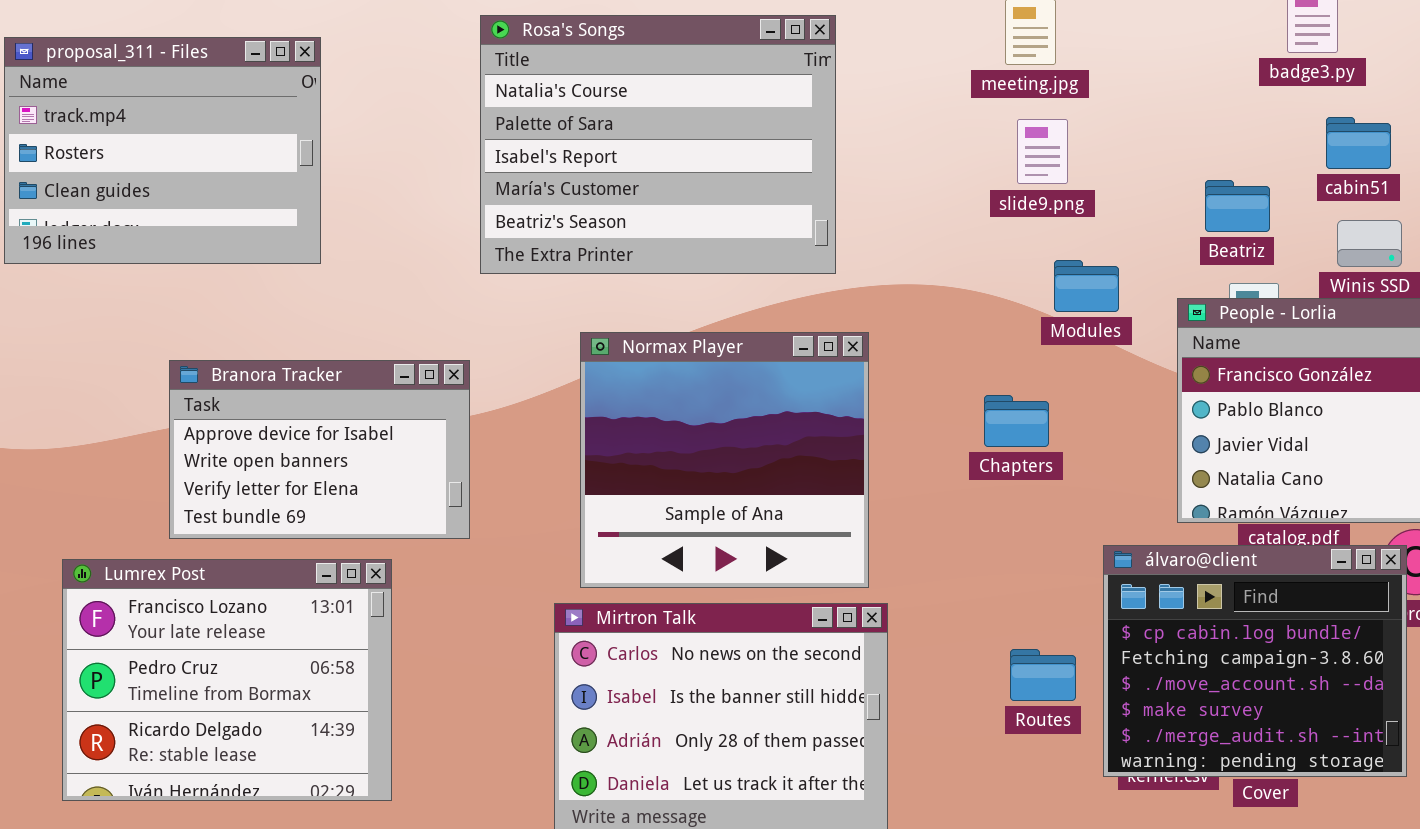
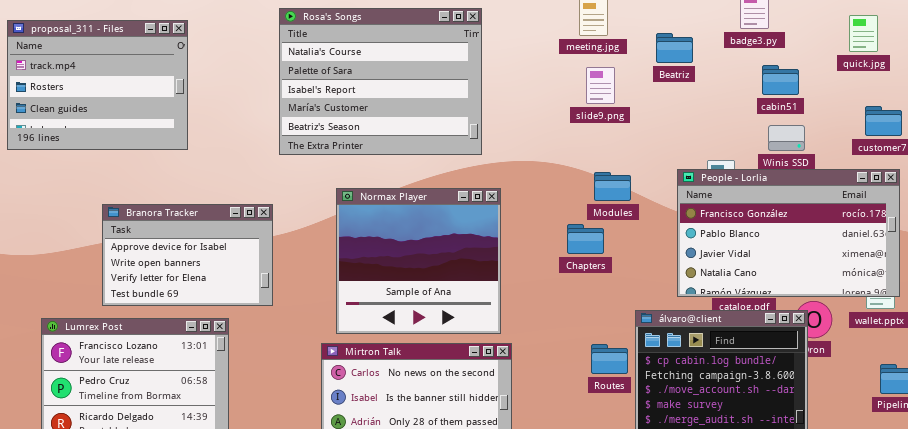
Beatriz: [1205,180,1270,232] -> [656,33,693,63], moved
Modules: [1054,260,1119,312] -> [594,172,631,201], moved
Routes: [1010,649,1076,701] -> [591,344,628,374], moved

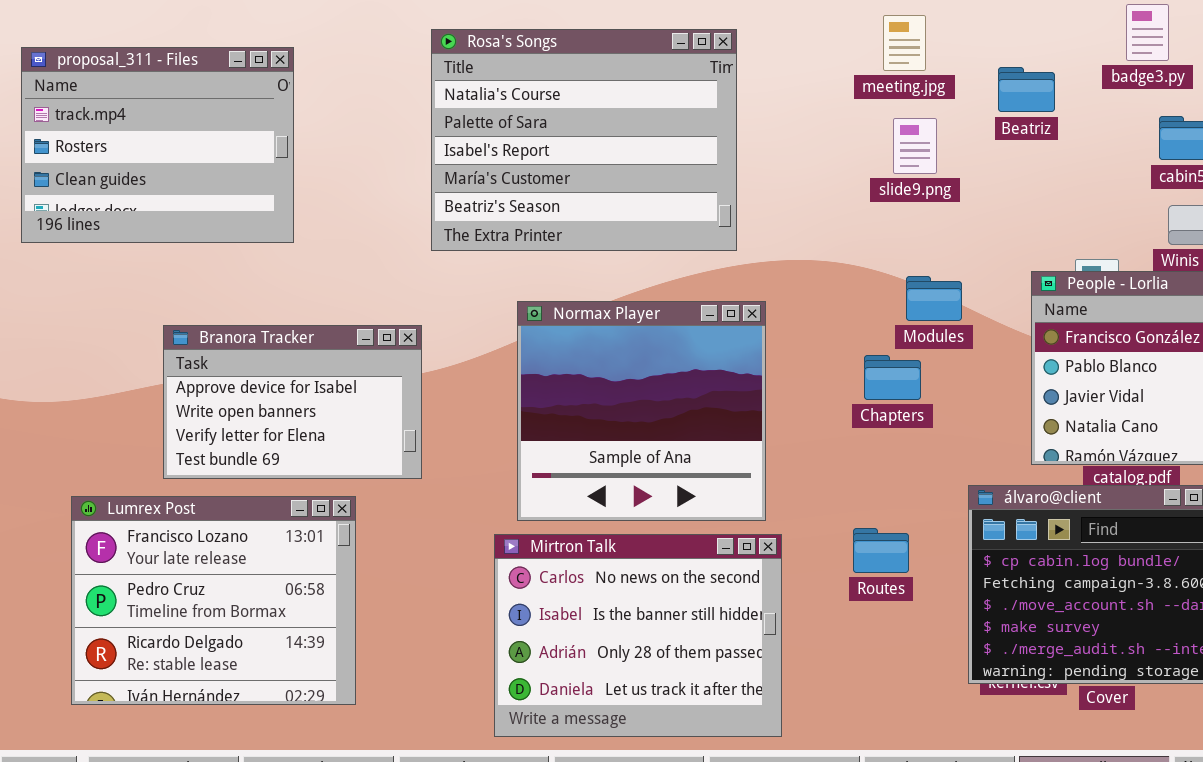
Routes: [591,344,628,374] -> [853,528,909,573], moved

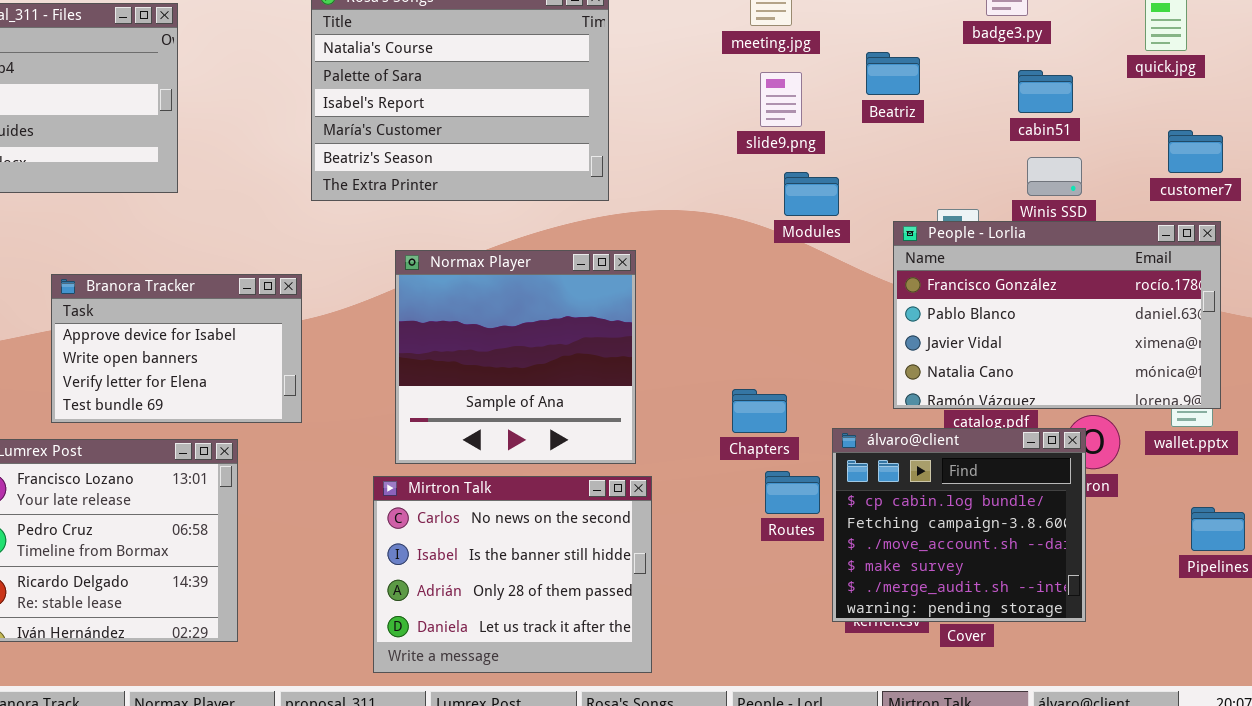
Beatriz: [998,67,1055,112] -> [866,52,920,95], moved
Modules: [906,276,962,321] -> [784,172,839,216], moved
Chapters: [864,355,921,400] -> [732,389,787,433], moved
Routes: [853,528,909,573] -> [765,471,820,514], moved

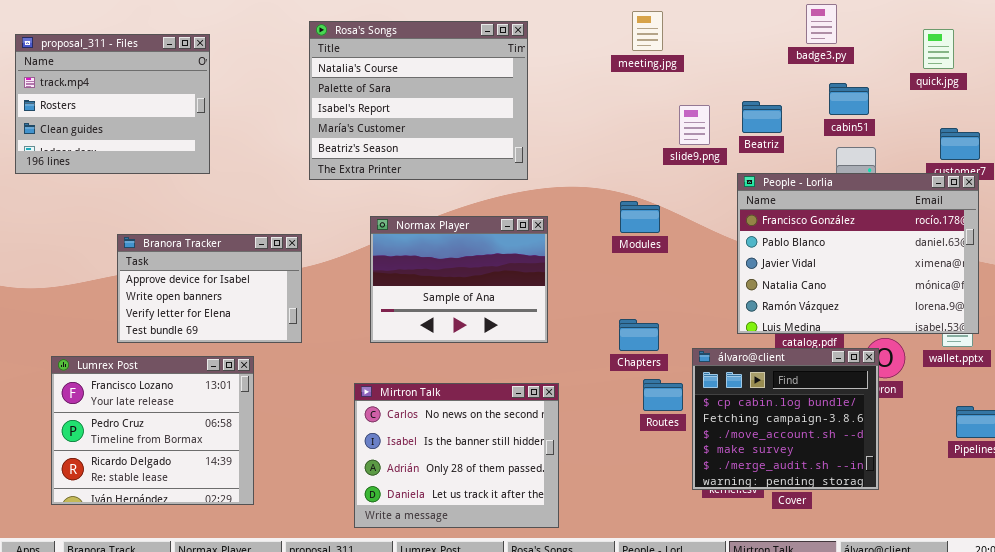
Beatriz: [866,52,920,95] -> [742,101,782,133], moved
slide9.png: [760,72,802,127] -> [679,105,710,145], moved
Modules: [784,172,839,216] -> [620,201,660,233], moved
People - Lorlia: [893,221,1221,409] -> [737,173,979,334], resized
Normax Player: [395,250,636,464] -> [370,216,548,343], resized

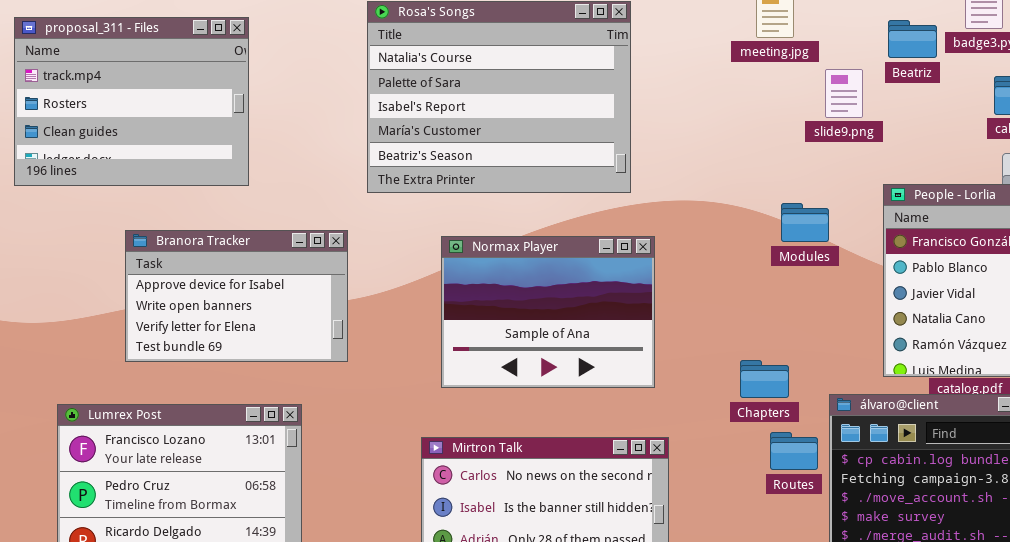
Beatriz: [742,101,782,133] -> [888,20,937,58], moved
slide9.png: [679,105,710,145] -> [825,69,863,118], moved
Modules: [620,201,660,233] -> [781,203,829,242], moved
Branora Tracker: [117,234,302,343] -> [125,230,348,362], moved

